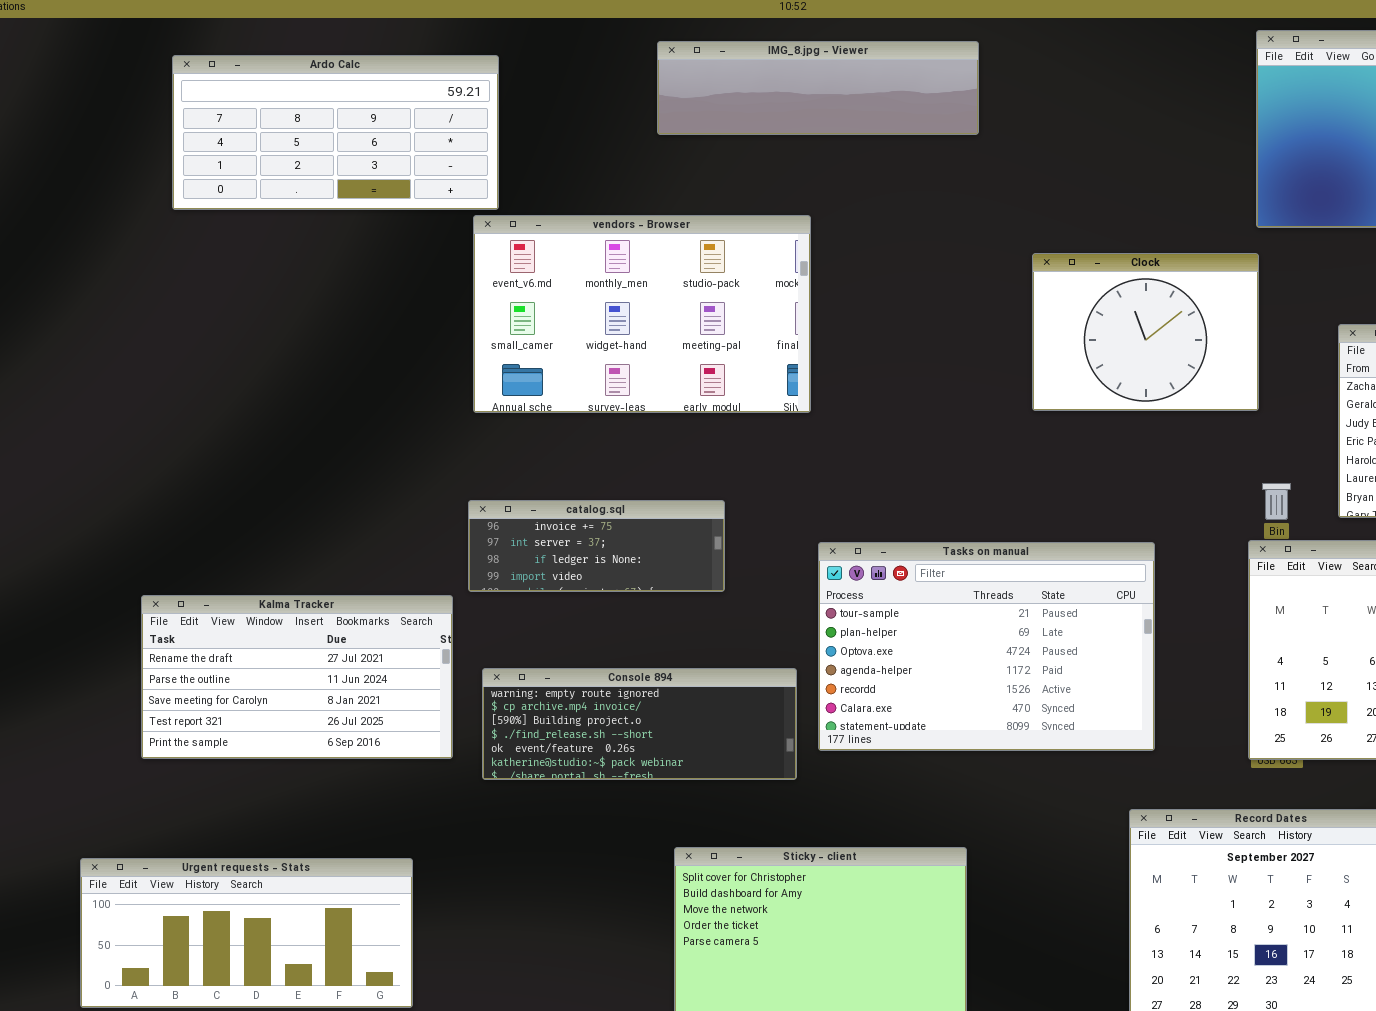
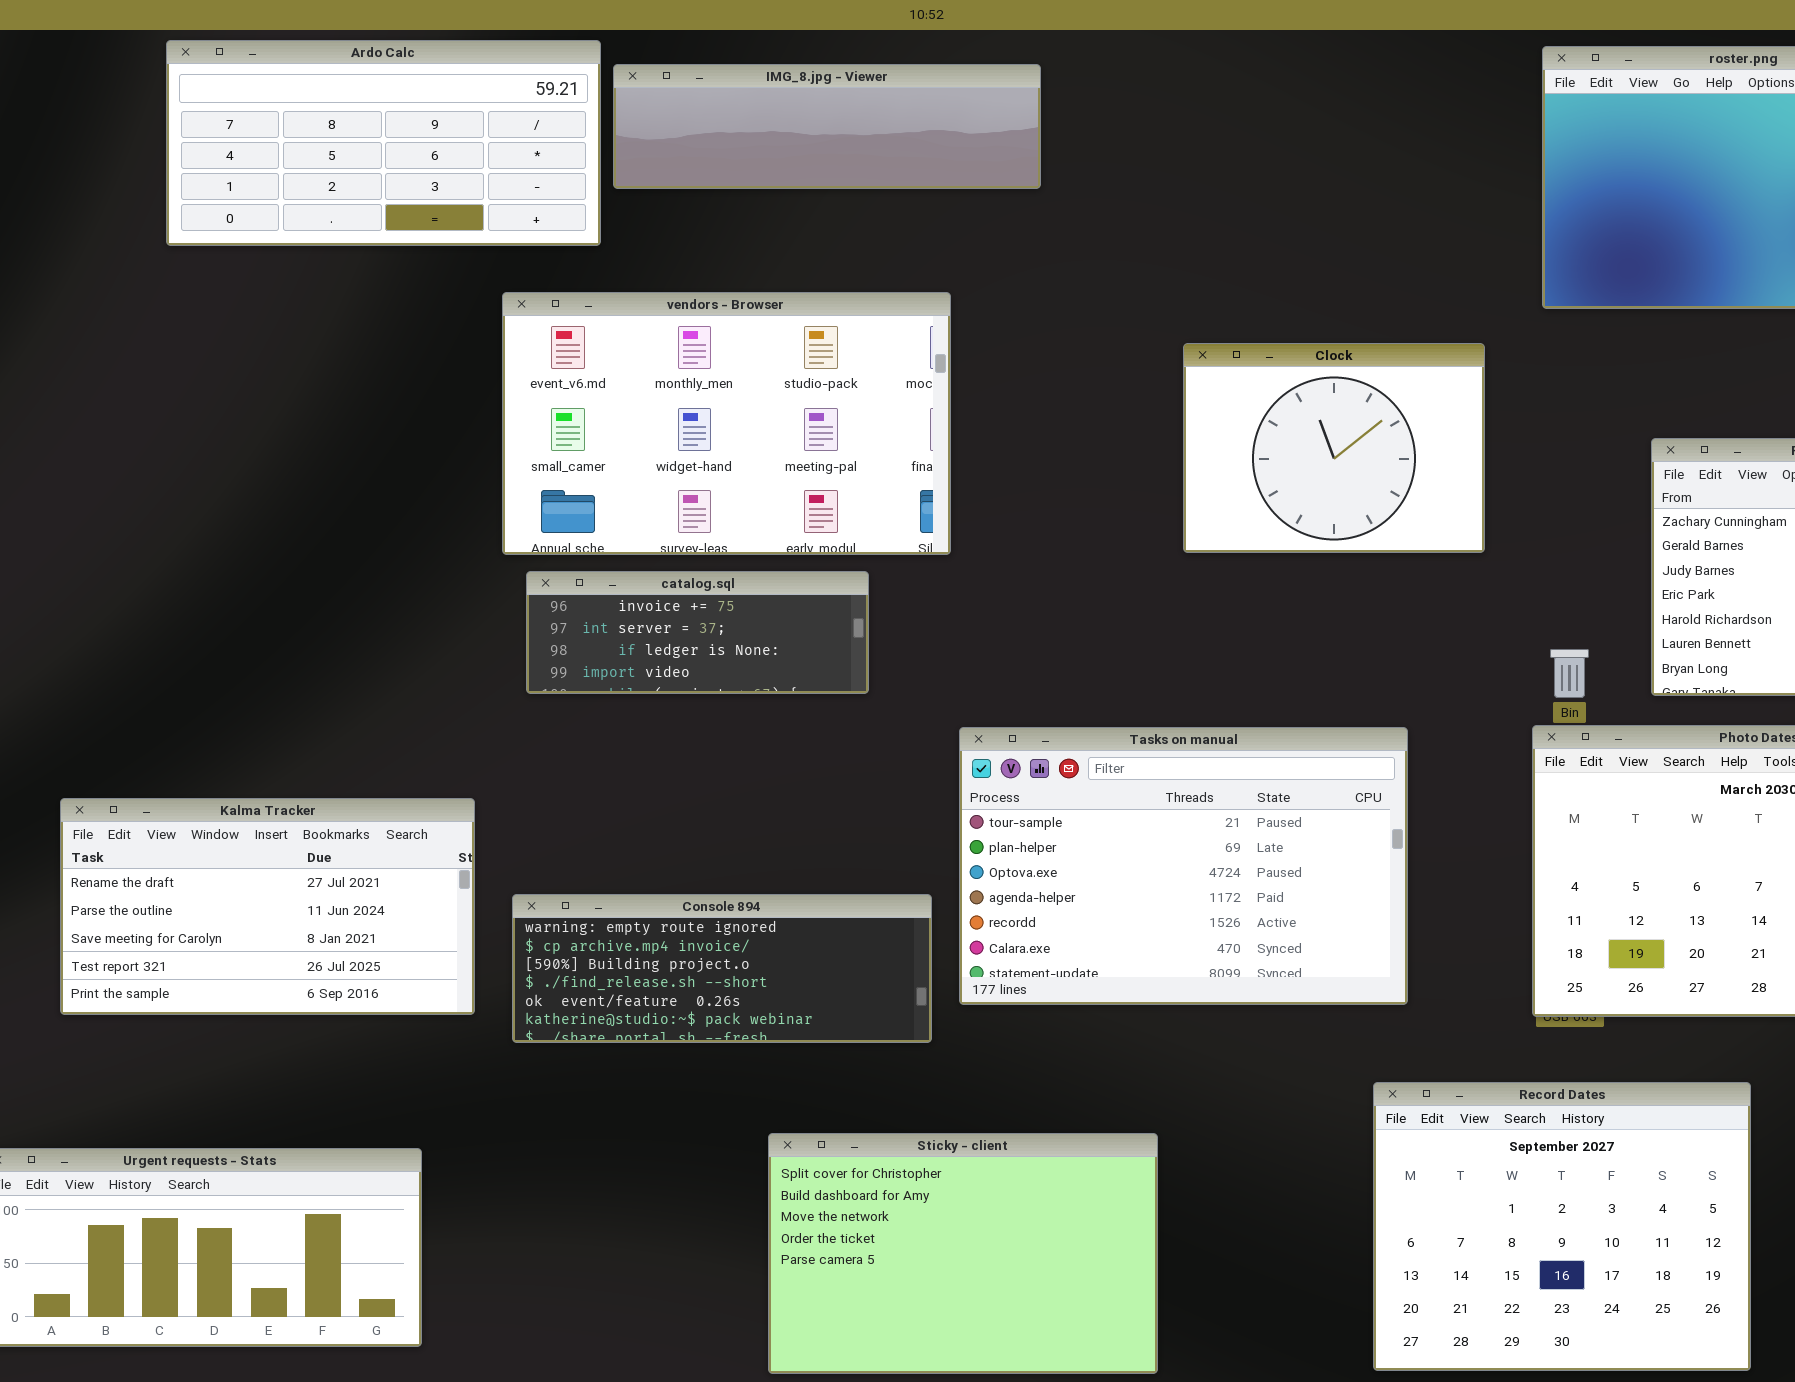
IMG_8.jpg - Viewer: [657,41,979,135] -> [613,64,1041,189], moved
Ardo Calc: [172,55,499,210] -> [166,40,601,246], moved
Clock: [1032,253,1259,411] -> [1183,343,1485,553], moved
catalog.sql: [468,500,725,592] -> [526,571,869,694], moved

